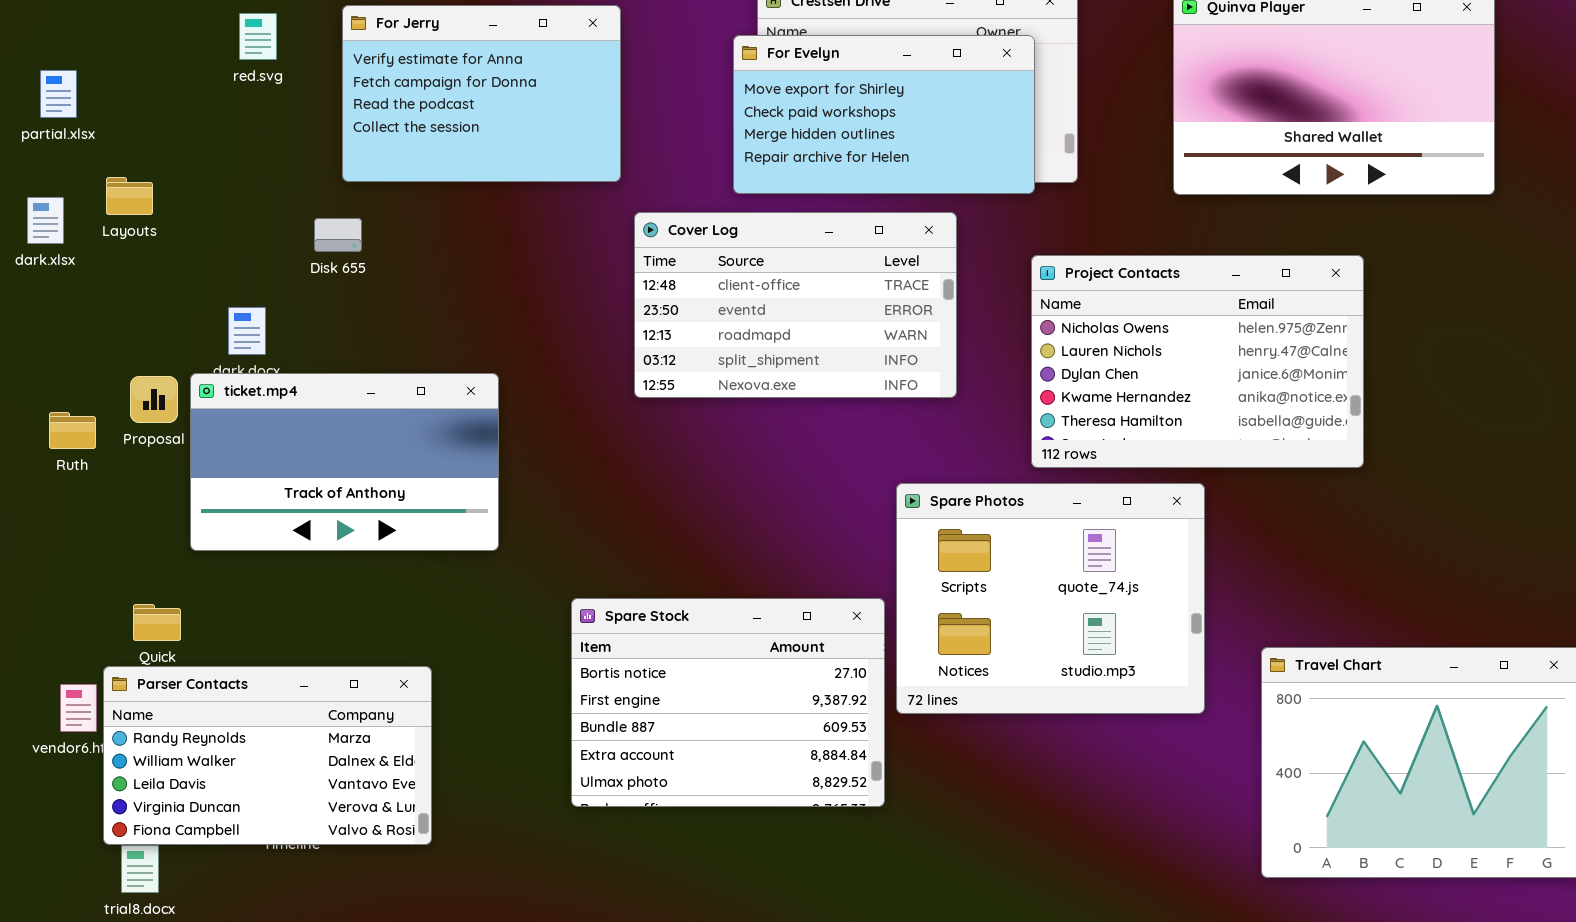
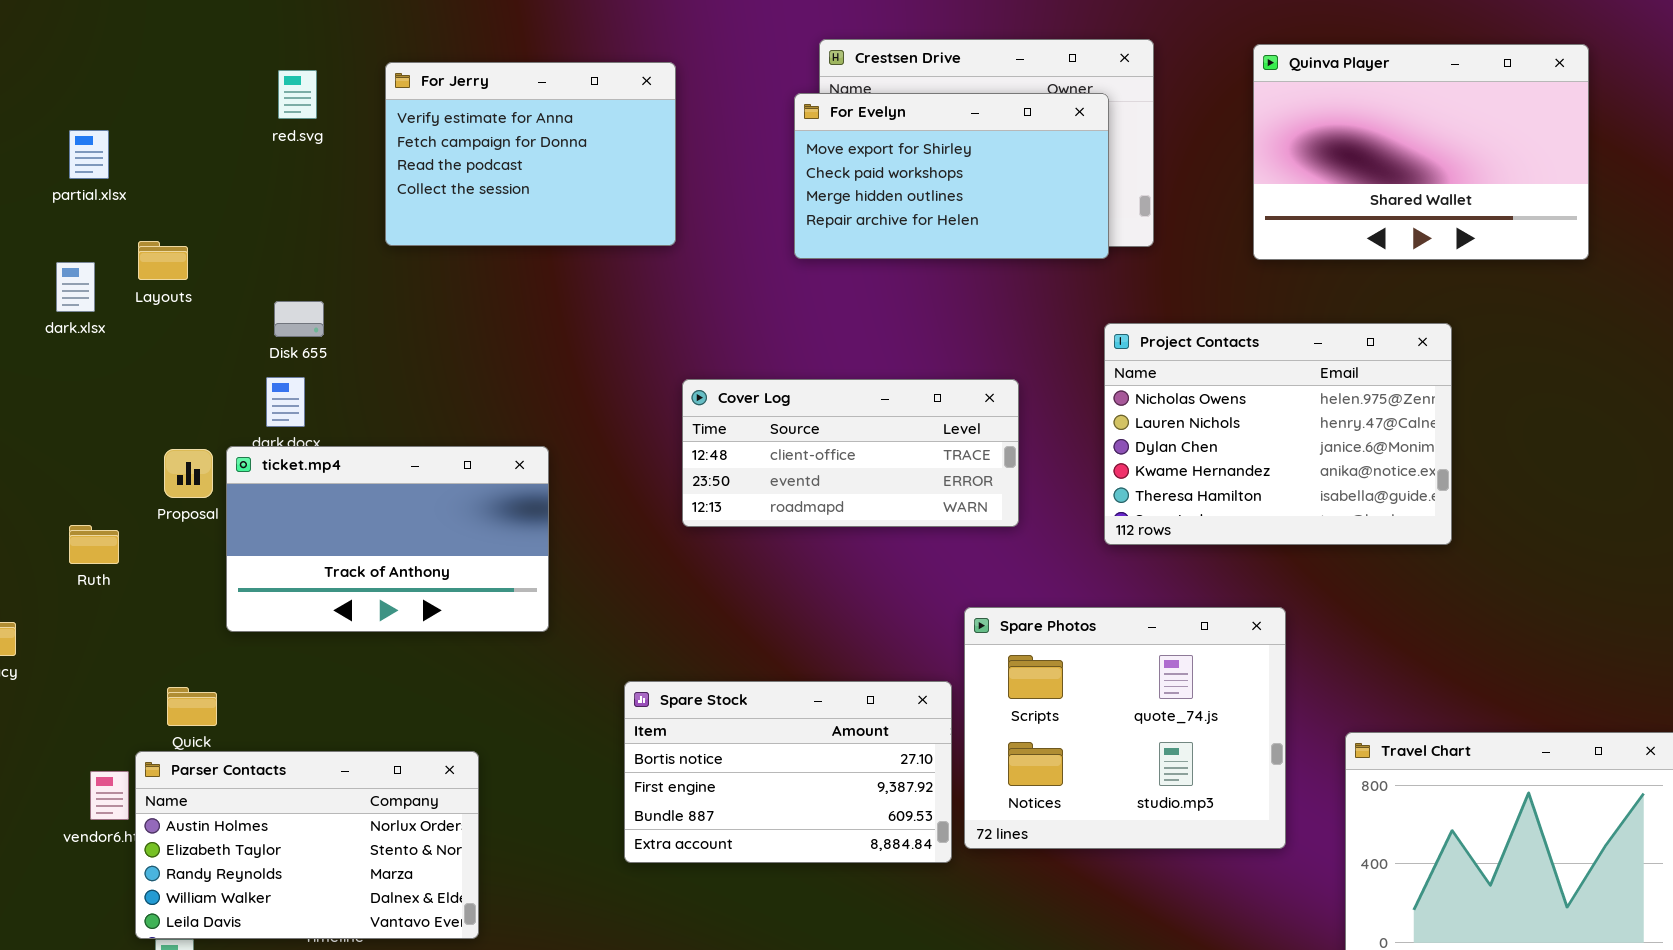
Cover Log: [634,212,957,398] -> [682,379,1019,527], moved, resized
Disk 655: [314,218,362,252] -> [274,301,324,337], moved
Ruth: [49,412,96,449] -> [69,525,119,564], moved
Spare Photos: [896,483,1205,714] -> [964,607,1286,849], moved
Spare Stock: [571,598,885,807] -> [624,681,952,863], resized
Parser Contacts: [103,666,432,845] -> [135,751,479,939], scrolled up 2 rows

